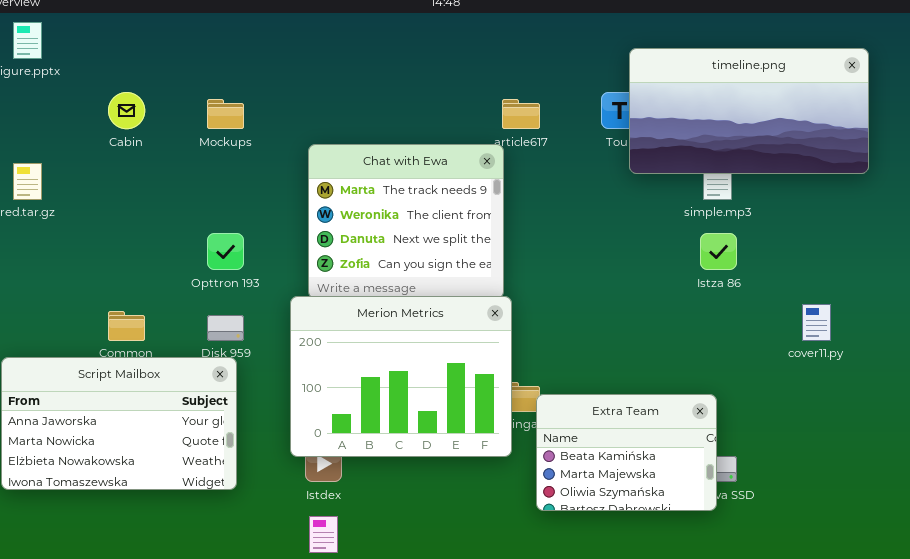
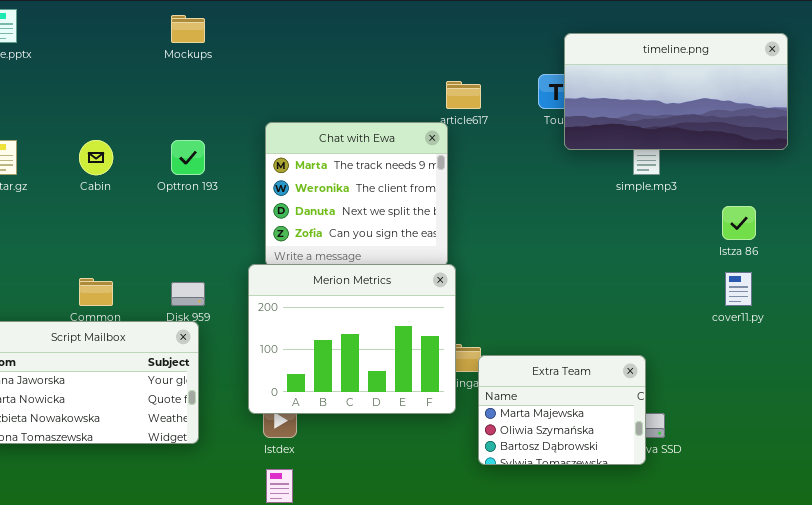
Cabin: [108,92,145,129] -> [79,140,113,175], moved
Mockups: [207,99,244,129] -> [171,15,205,43], moved
Opttron 193: [207,233,244,270] -> [171,140,205,175], moved
Istza 86: [700,233,737,270] -> [722,206,756,240], moved
Extra Team: [536,394,717,511] -> [478,355,646,465], scrolled down 1 row

